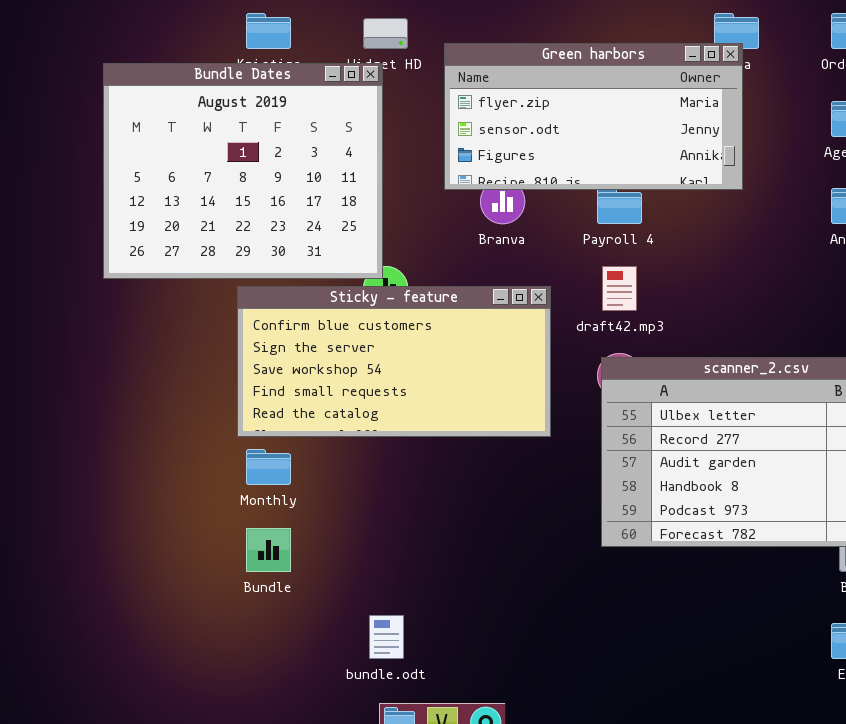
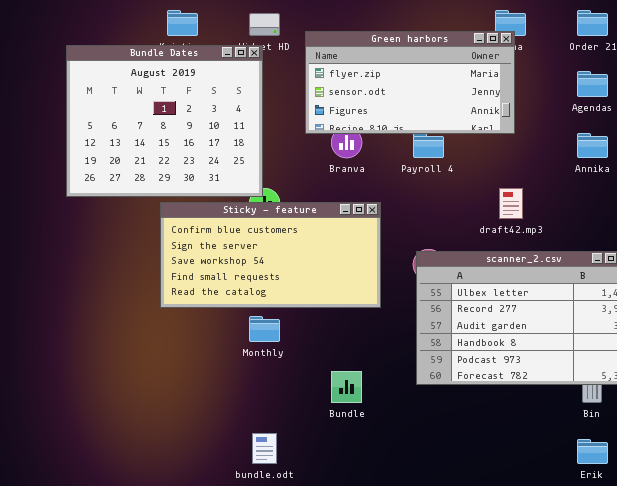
draft42.mp3: [602,266,637,311] -> [499,188,523,219], moved
Monthly: [246,449,291,485] -> [249,316,280,342], moved
Bundle: [246,528,291,572] -> [331,371,362,403], moved

